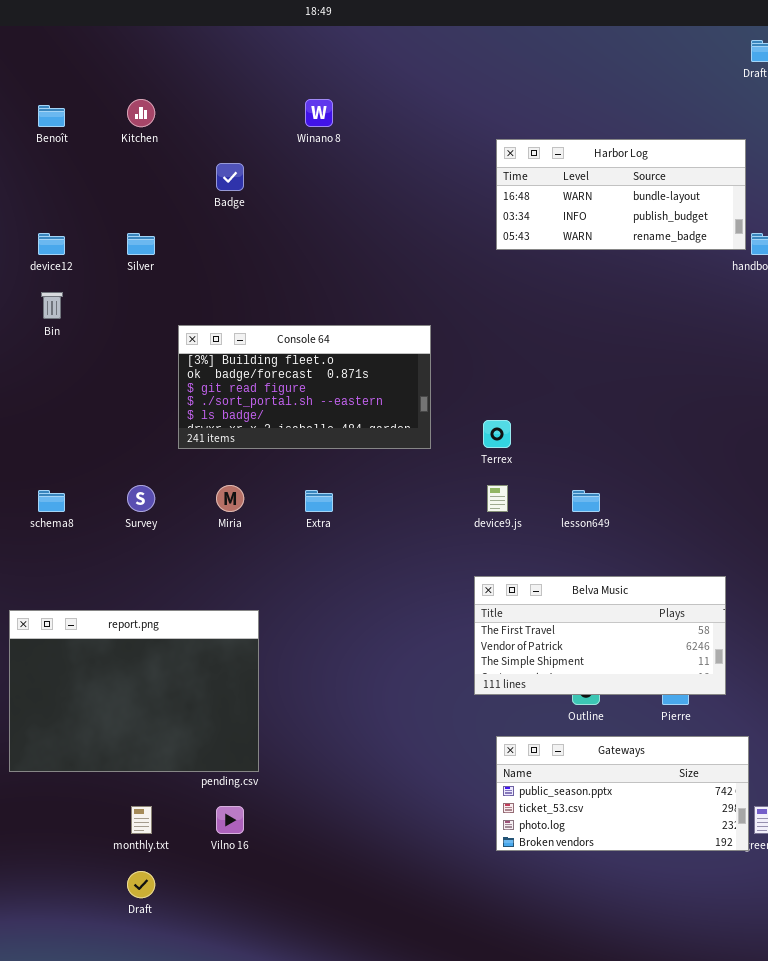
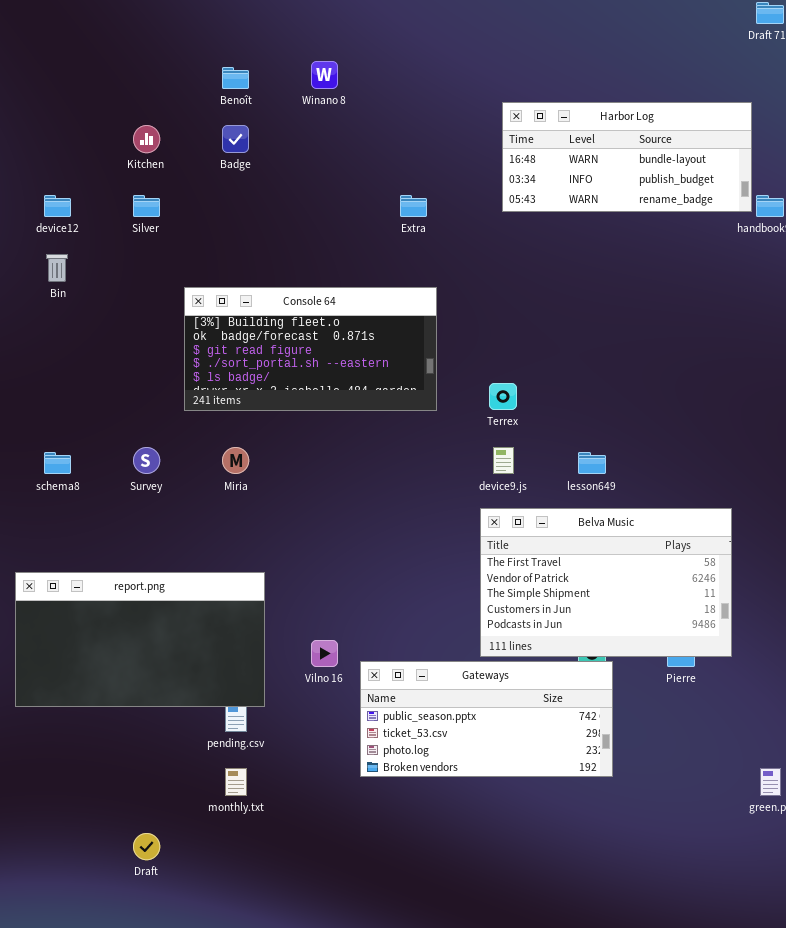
Kitchen: [127,99,155,127] -> [133,125,160,153], moved
Benoît: [38,105,65,127] -> [222,67,249,89], moved
Extra: [305,490,333,512] -> [400,195,427,217], moved
Belva Music: [474,576,726,695] -> [480,508,732,657], resized
report.png: [9,610,259,772] -> [15,572,265,707], resized
Gateways: [496,736,749,851] -> [360,661,613,777], moved
monthly.txt: [131,806,152,834] -> [225,768,247,796], moved
Vilno 16: [216,806,244,834] -> [311,640,338,667], moved

